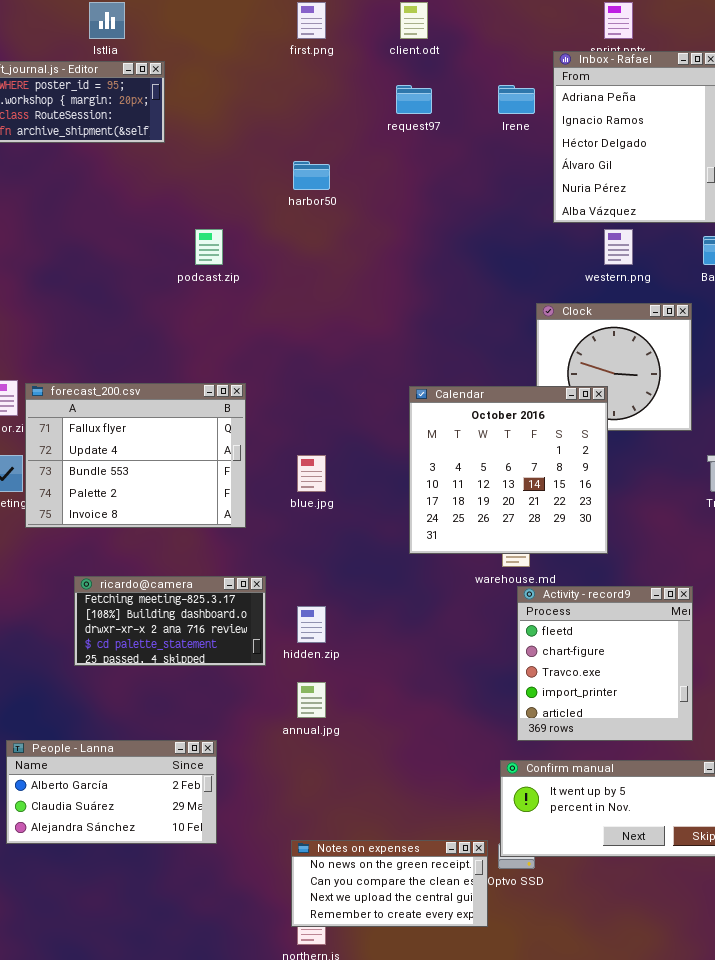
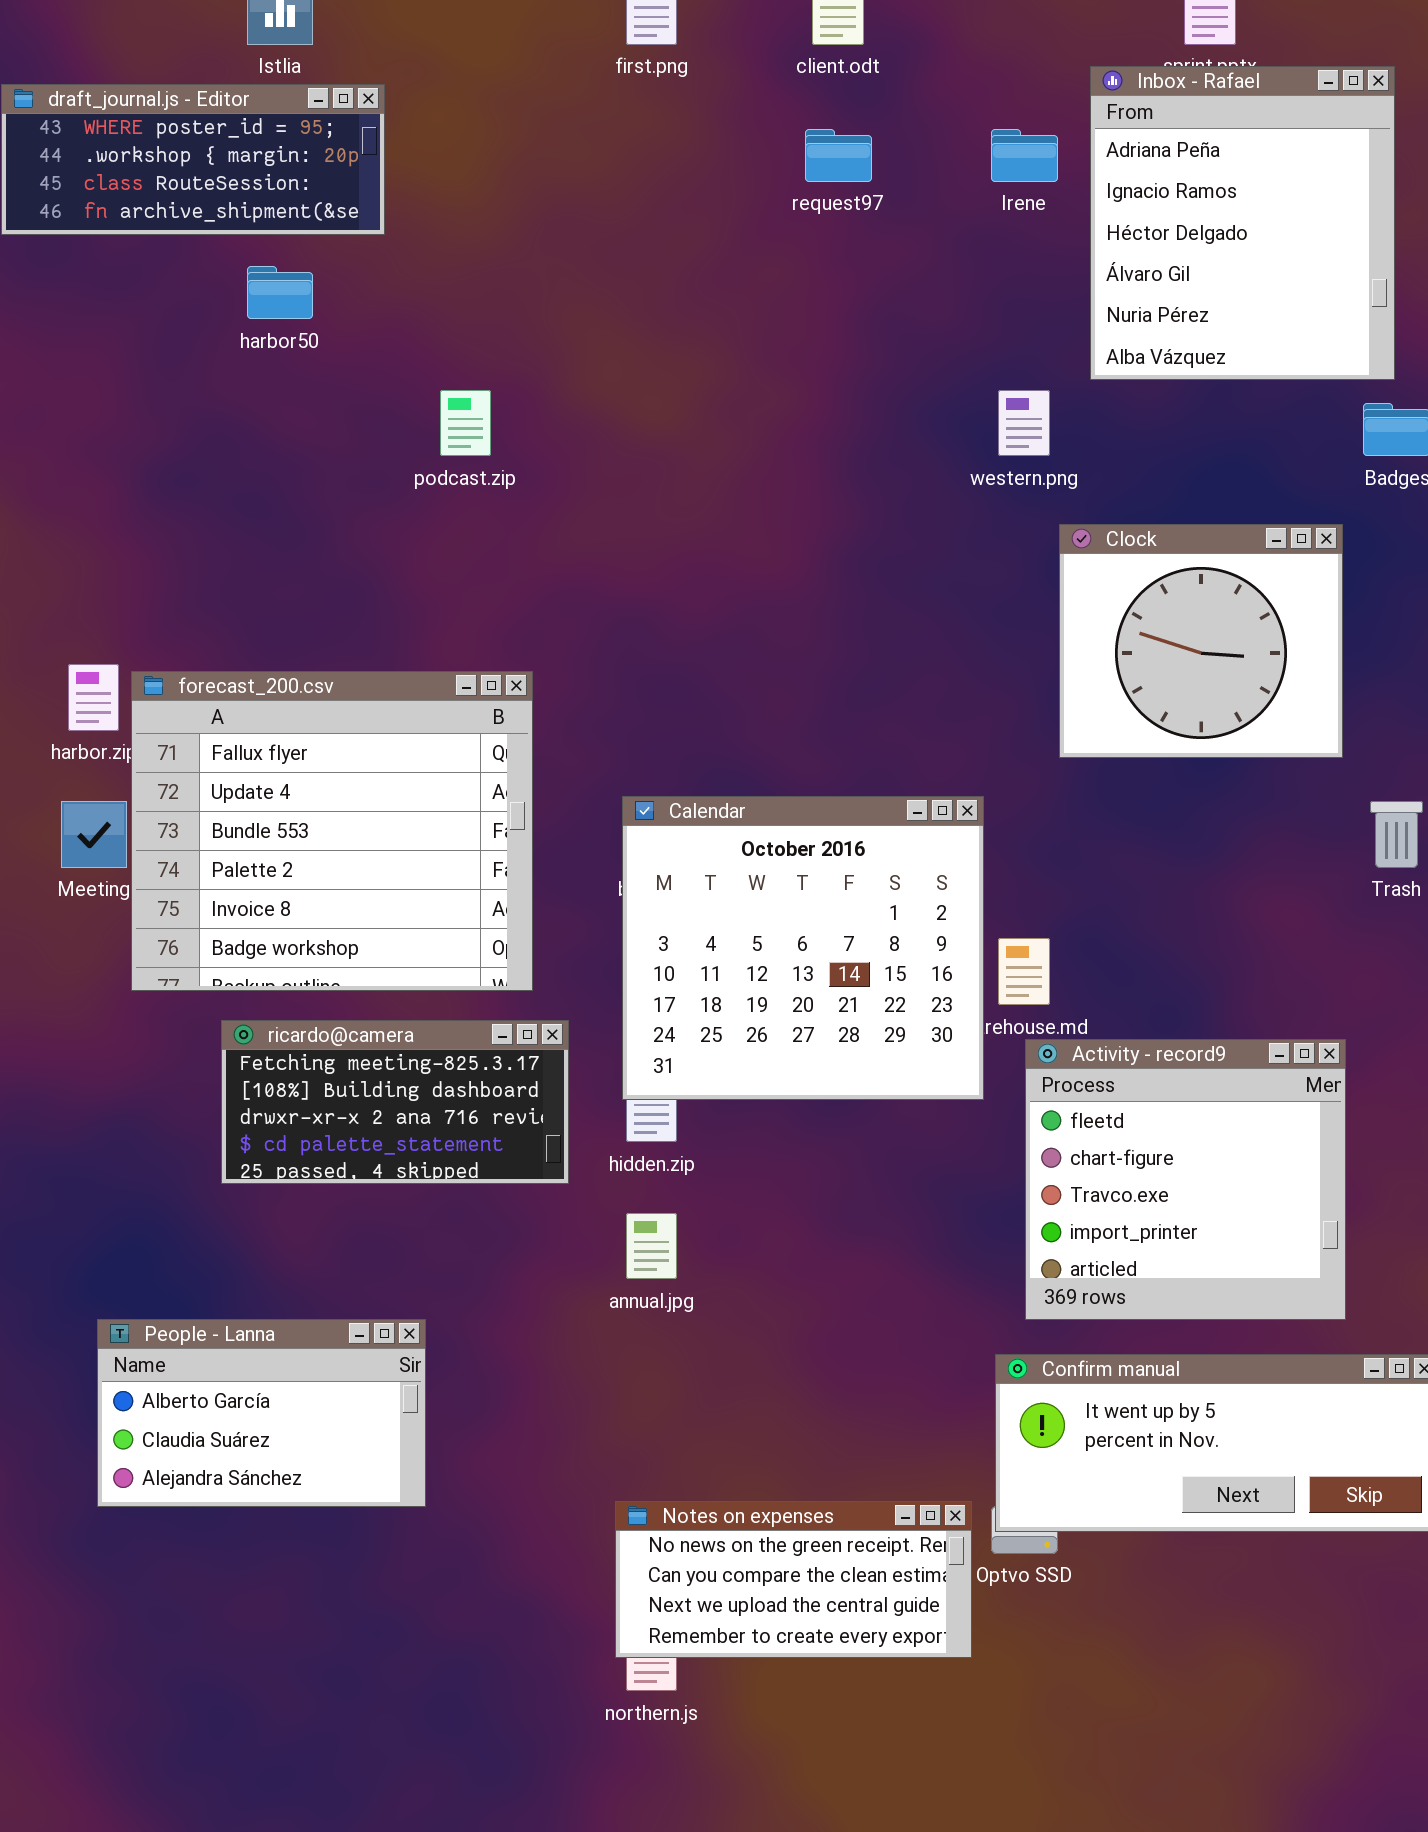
harbor50: [293,161,330,190] -> [247,266,313,319], moved
western.png: [604,229,633,265] -> [998,390,1050,456], moved
forecast_200.csv: [25,383,246,528] -> [131,671,533,991], resized
Calendar: [409,386,608,554] -> [622,796,984,1100], moved
People - Lanna: [6,740,217,844] -> [97,1319,426,1507], resized

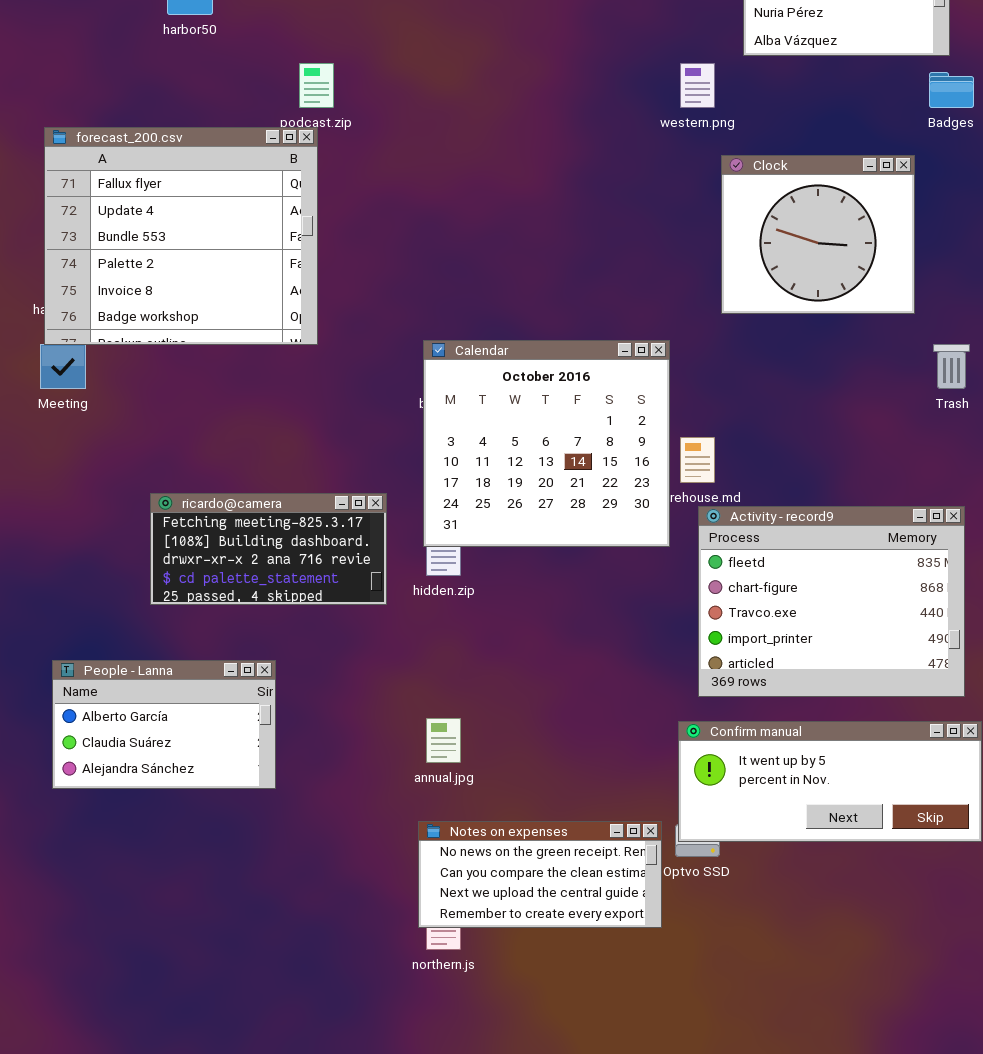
forecast_200.csv: [131,671,533,991] -> [44,127,318,345], moved
Activity - record9: [1025,1039,1346,1320] -> [698,506,965,697], resized
annual.jpg: [626,1213,677,1279] -> [426,718,461,763], moved
People - Lanna: [97,1319,426,1507] -> [52,660,276,789], moved

